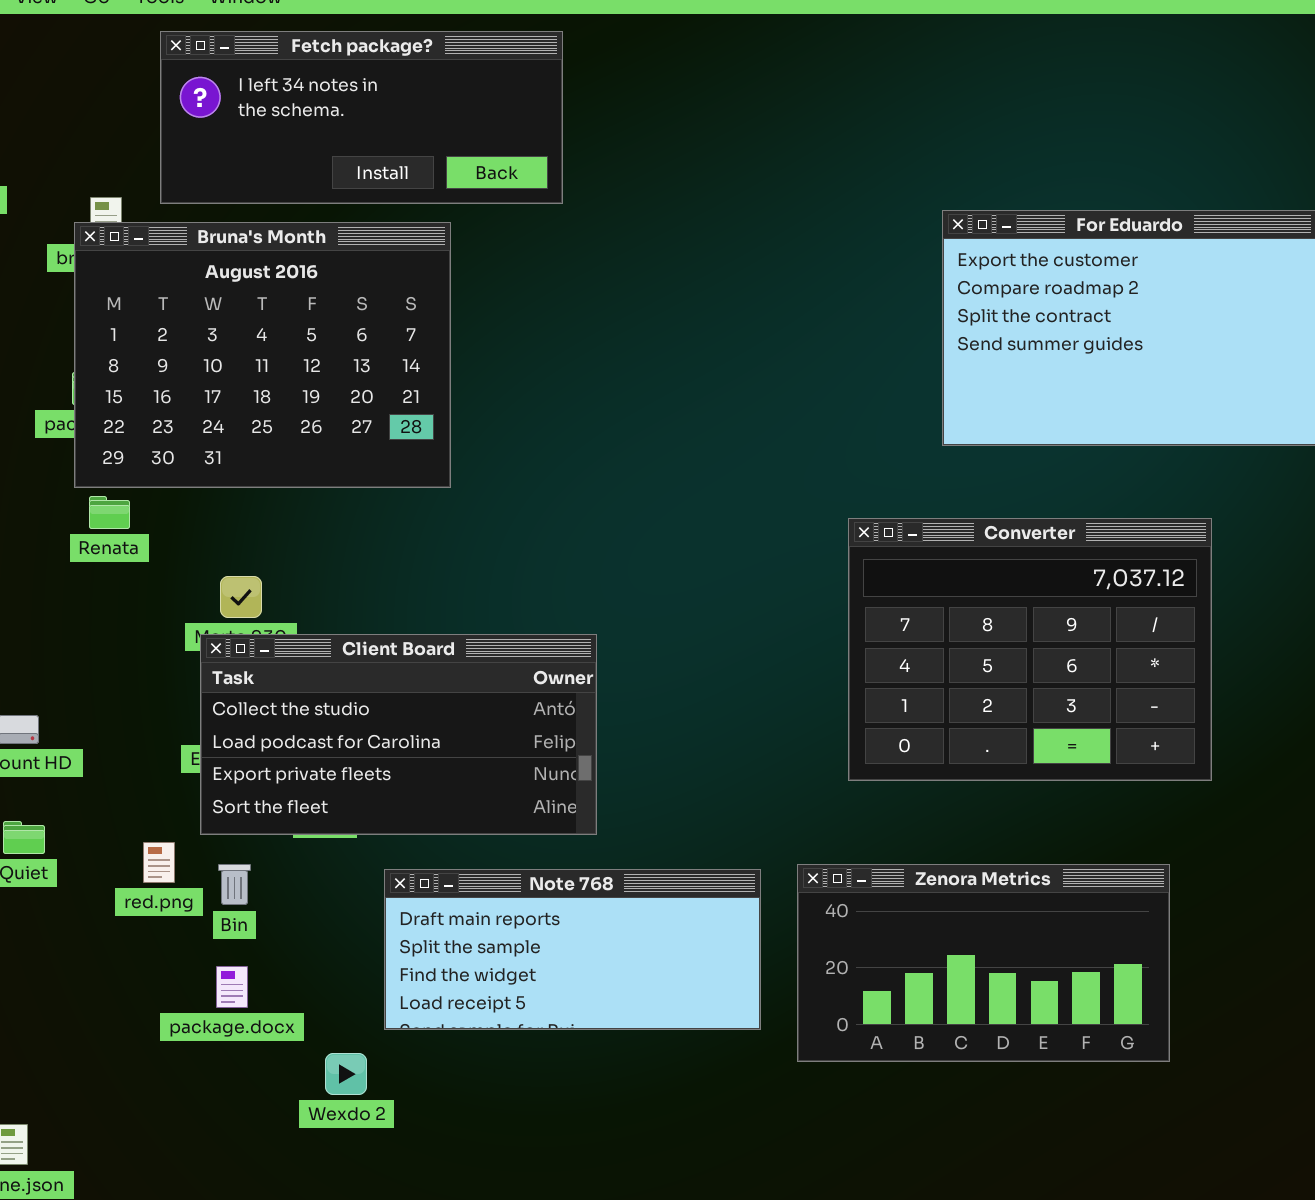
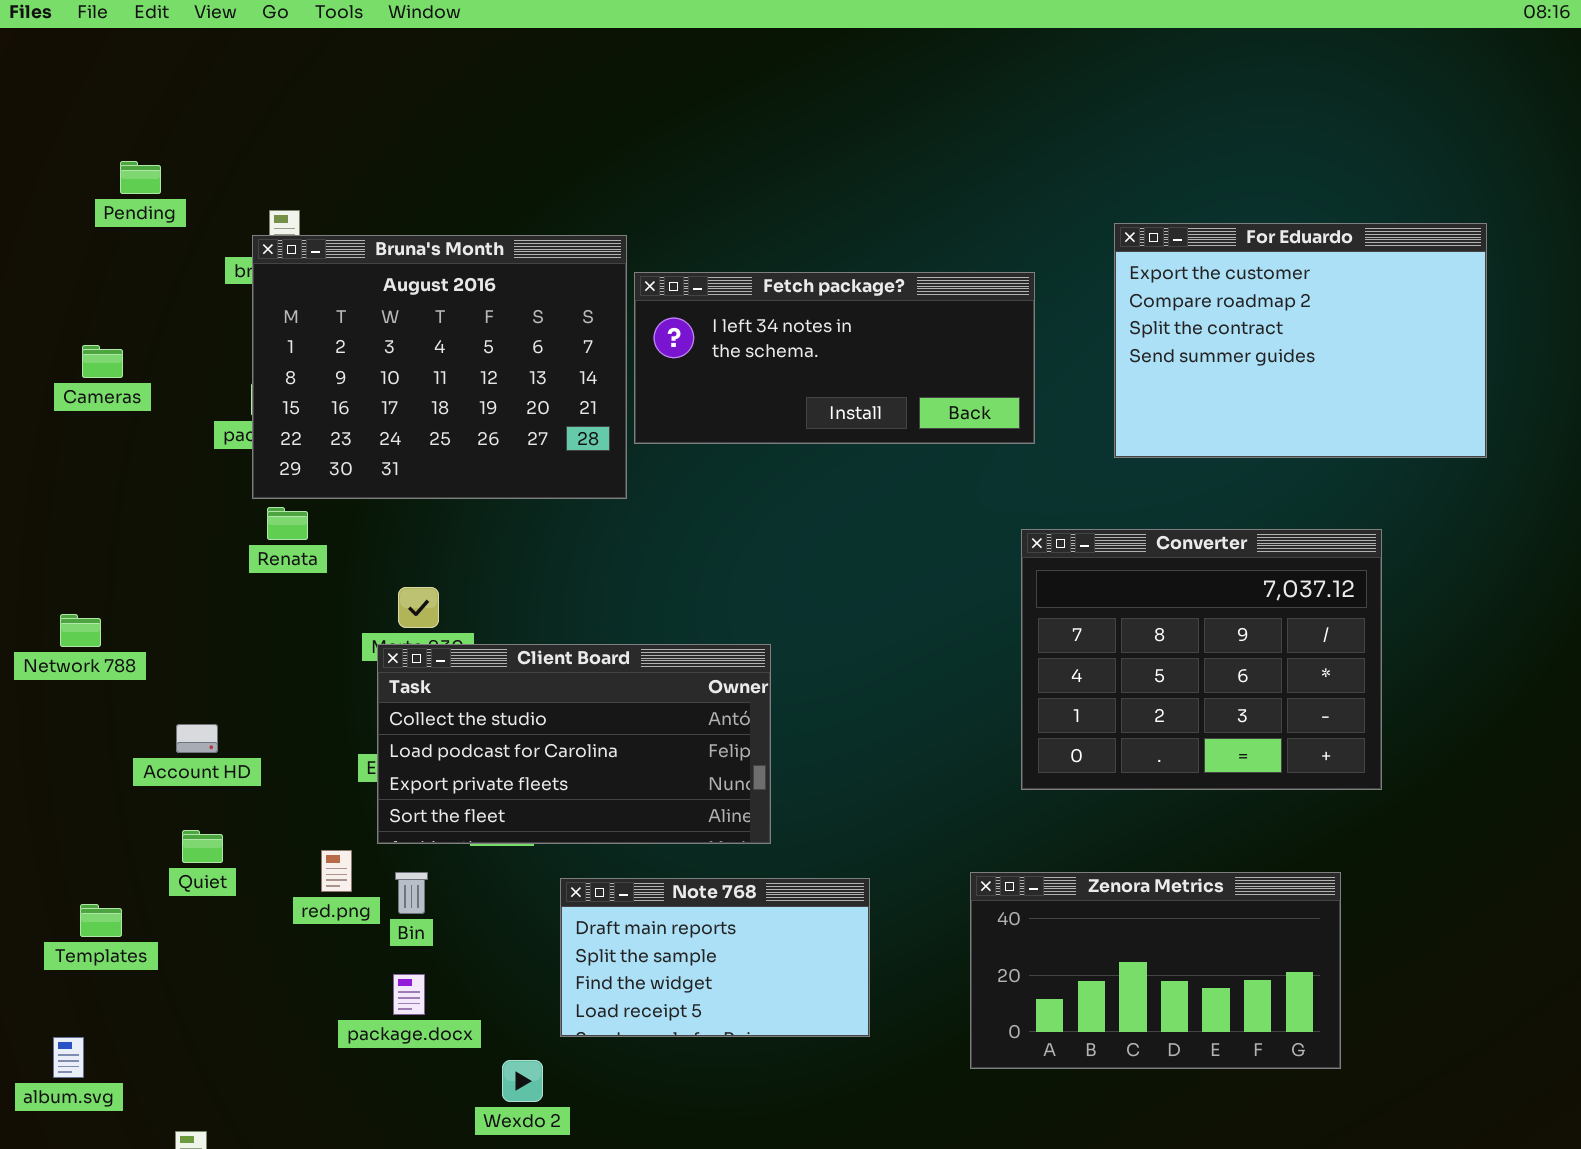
Fetch package?: [160,31,563,204] -> [634,272,1035,444], moved
Note 768: [384,869,761,1030] -> [560,878,870,1037], resized

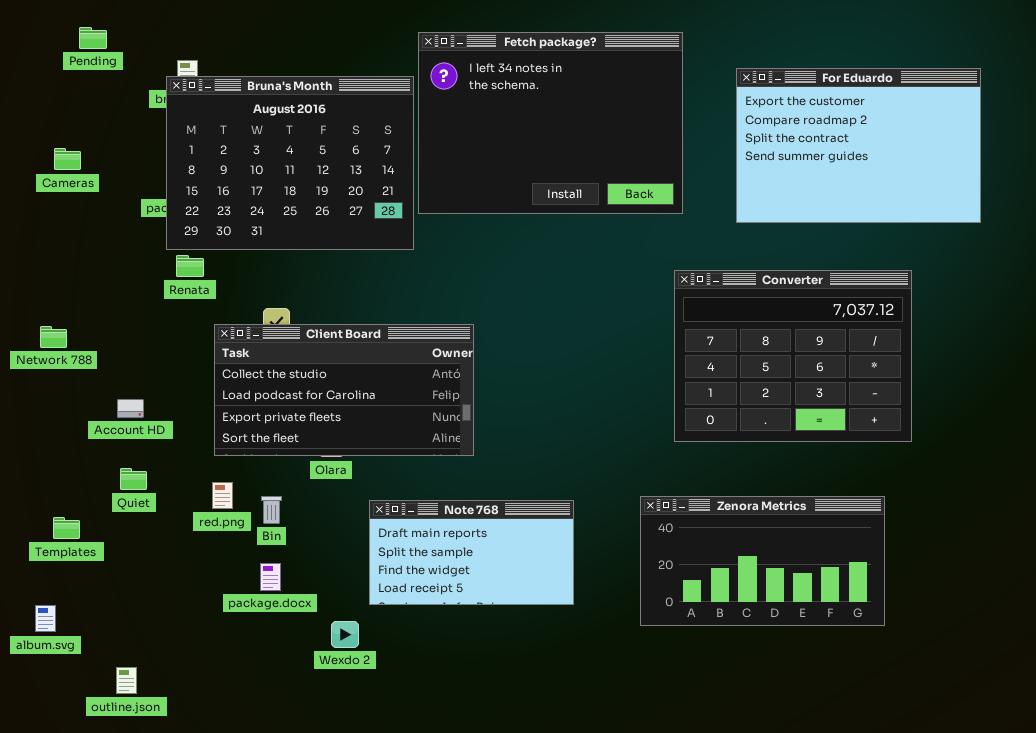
Fetch package?: [634,272,1035,444] -> [418,32,683,214], resized
Client Board: [377,644,771,844] -> [214,324,474,456], moved

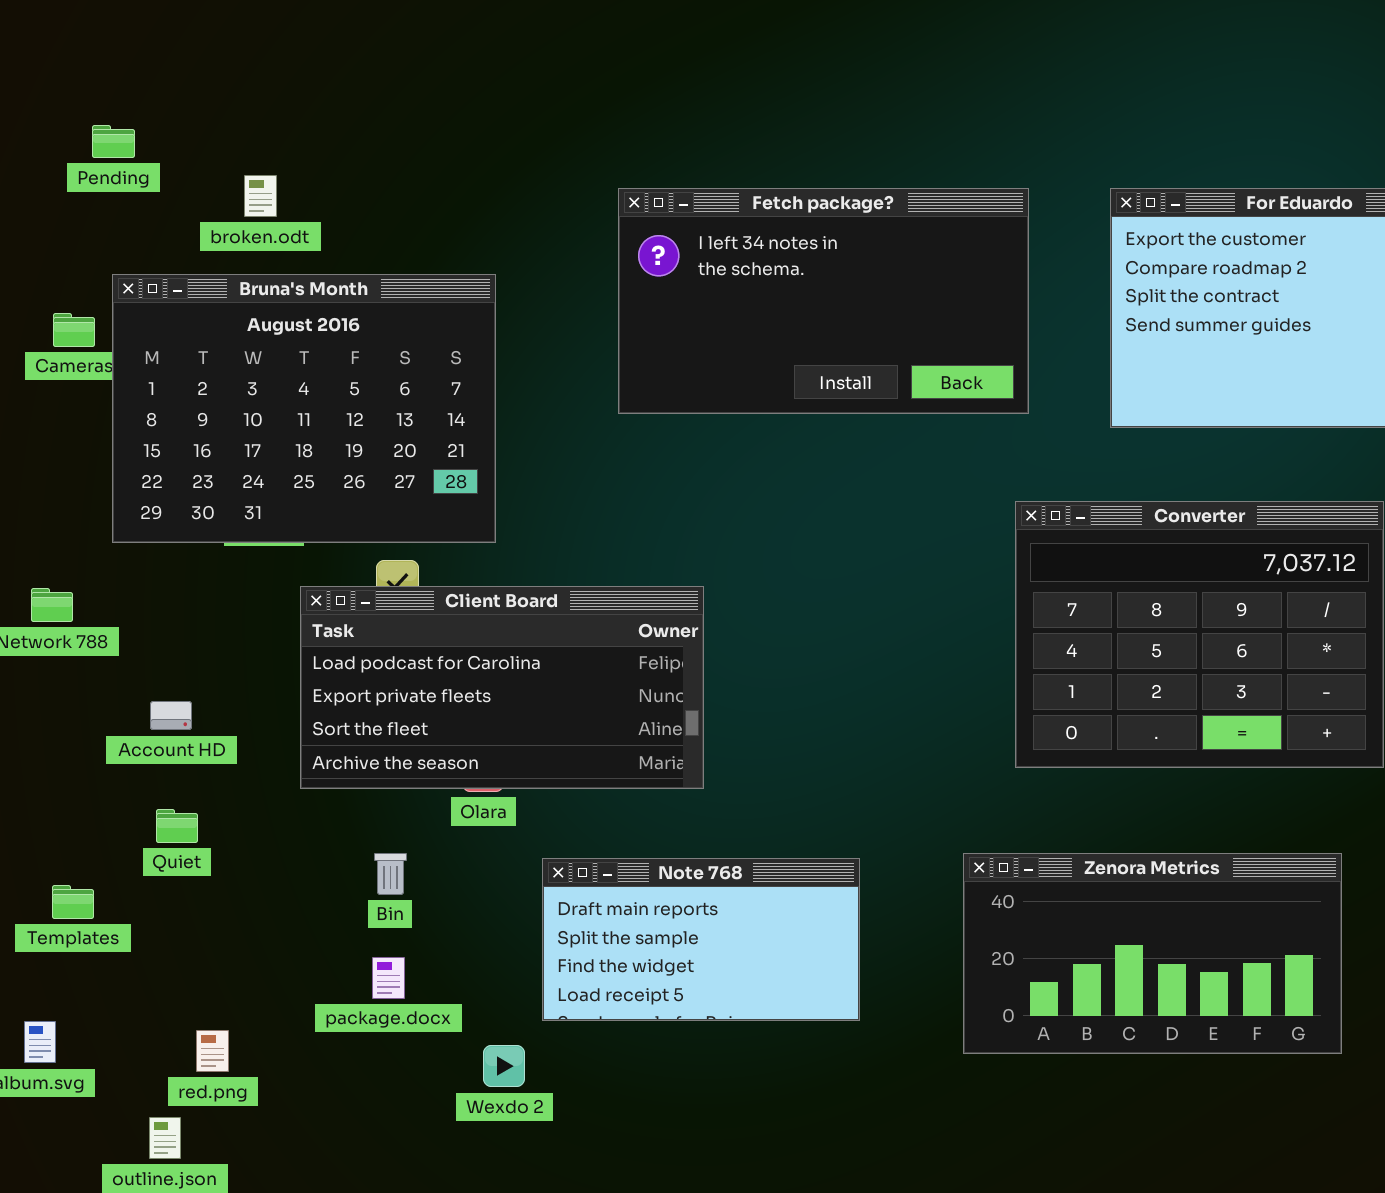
Fetch package?: [418,32,683,214] -> [618,188,1029,414], resized
Bruna's Month: [166,76,414,250] -> [112,274,496,543], moved
Client Board: [214,324,474,456] -> [300,586,704,789], scrolled down 1 row
red.png: [212,482,233,509] -> [196,1030,229,1072], moved

